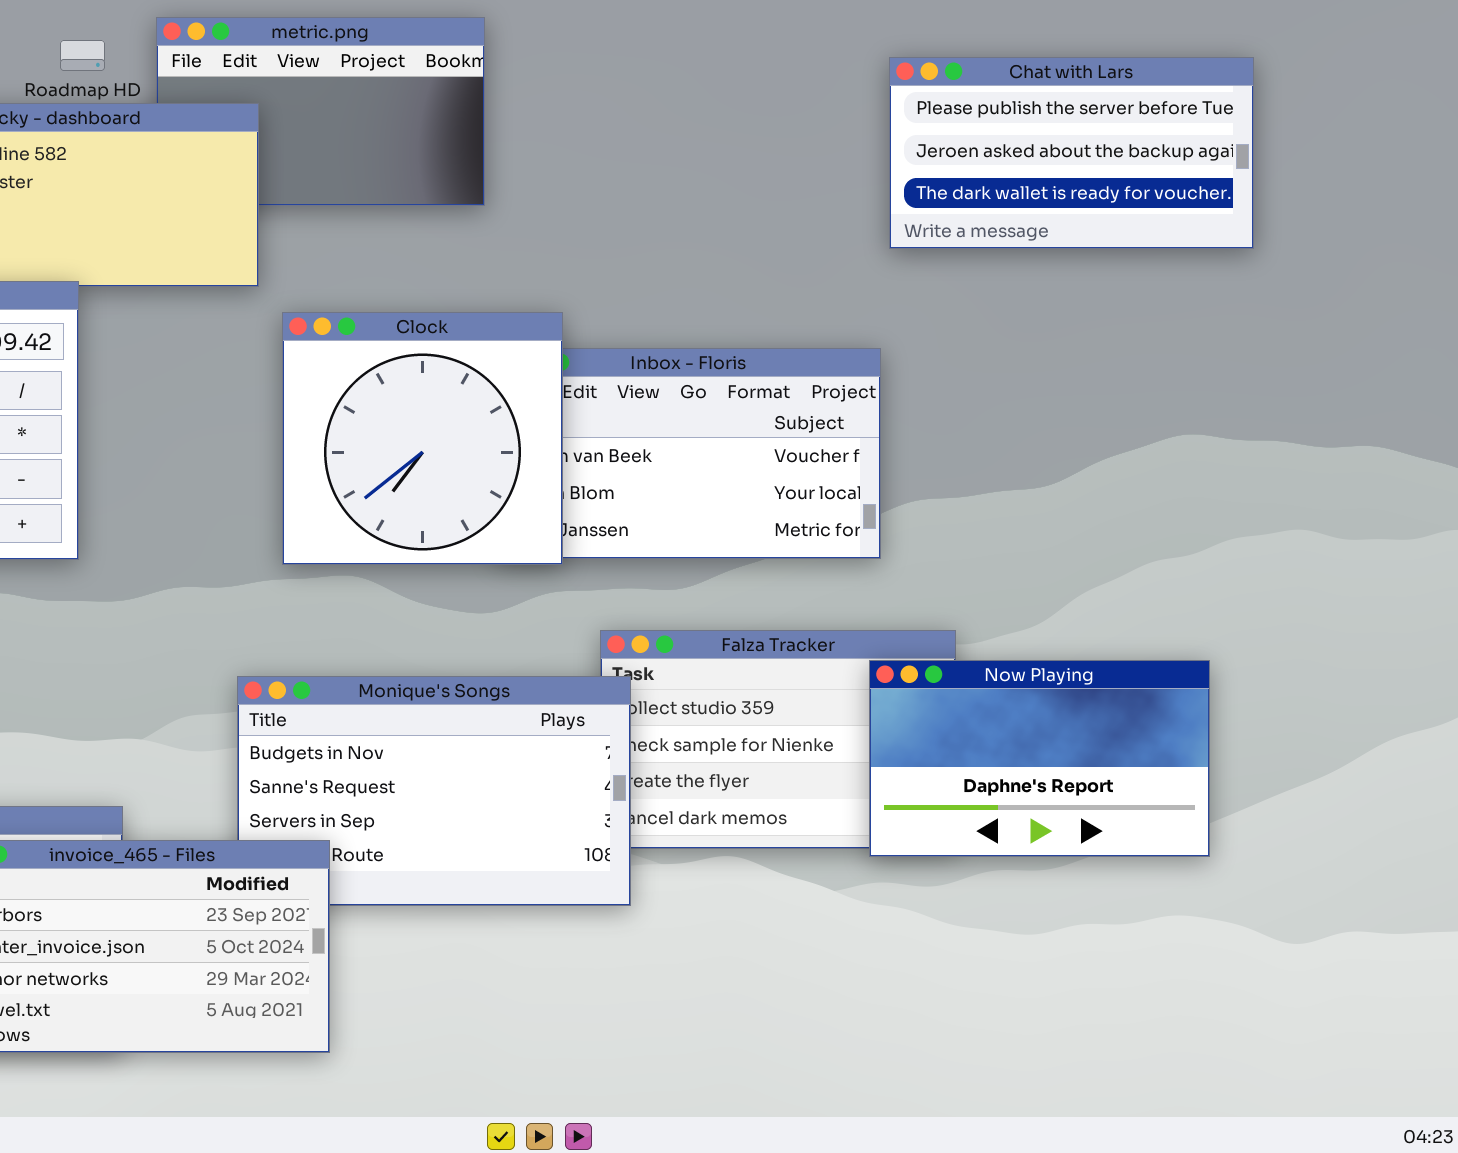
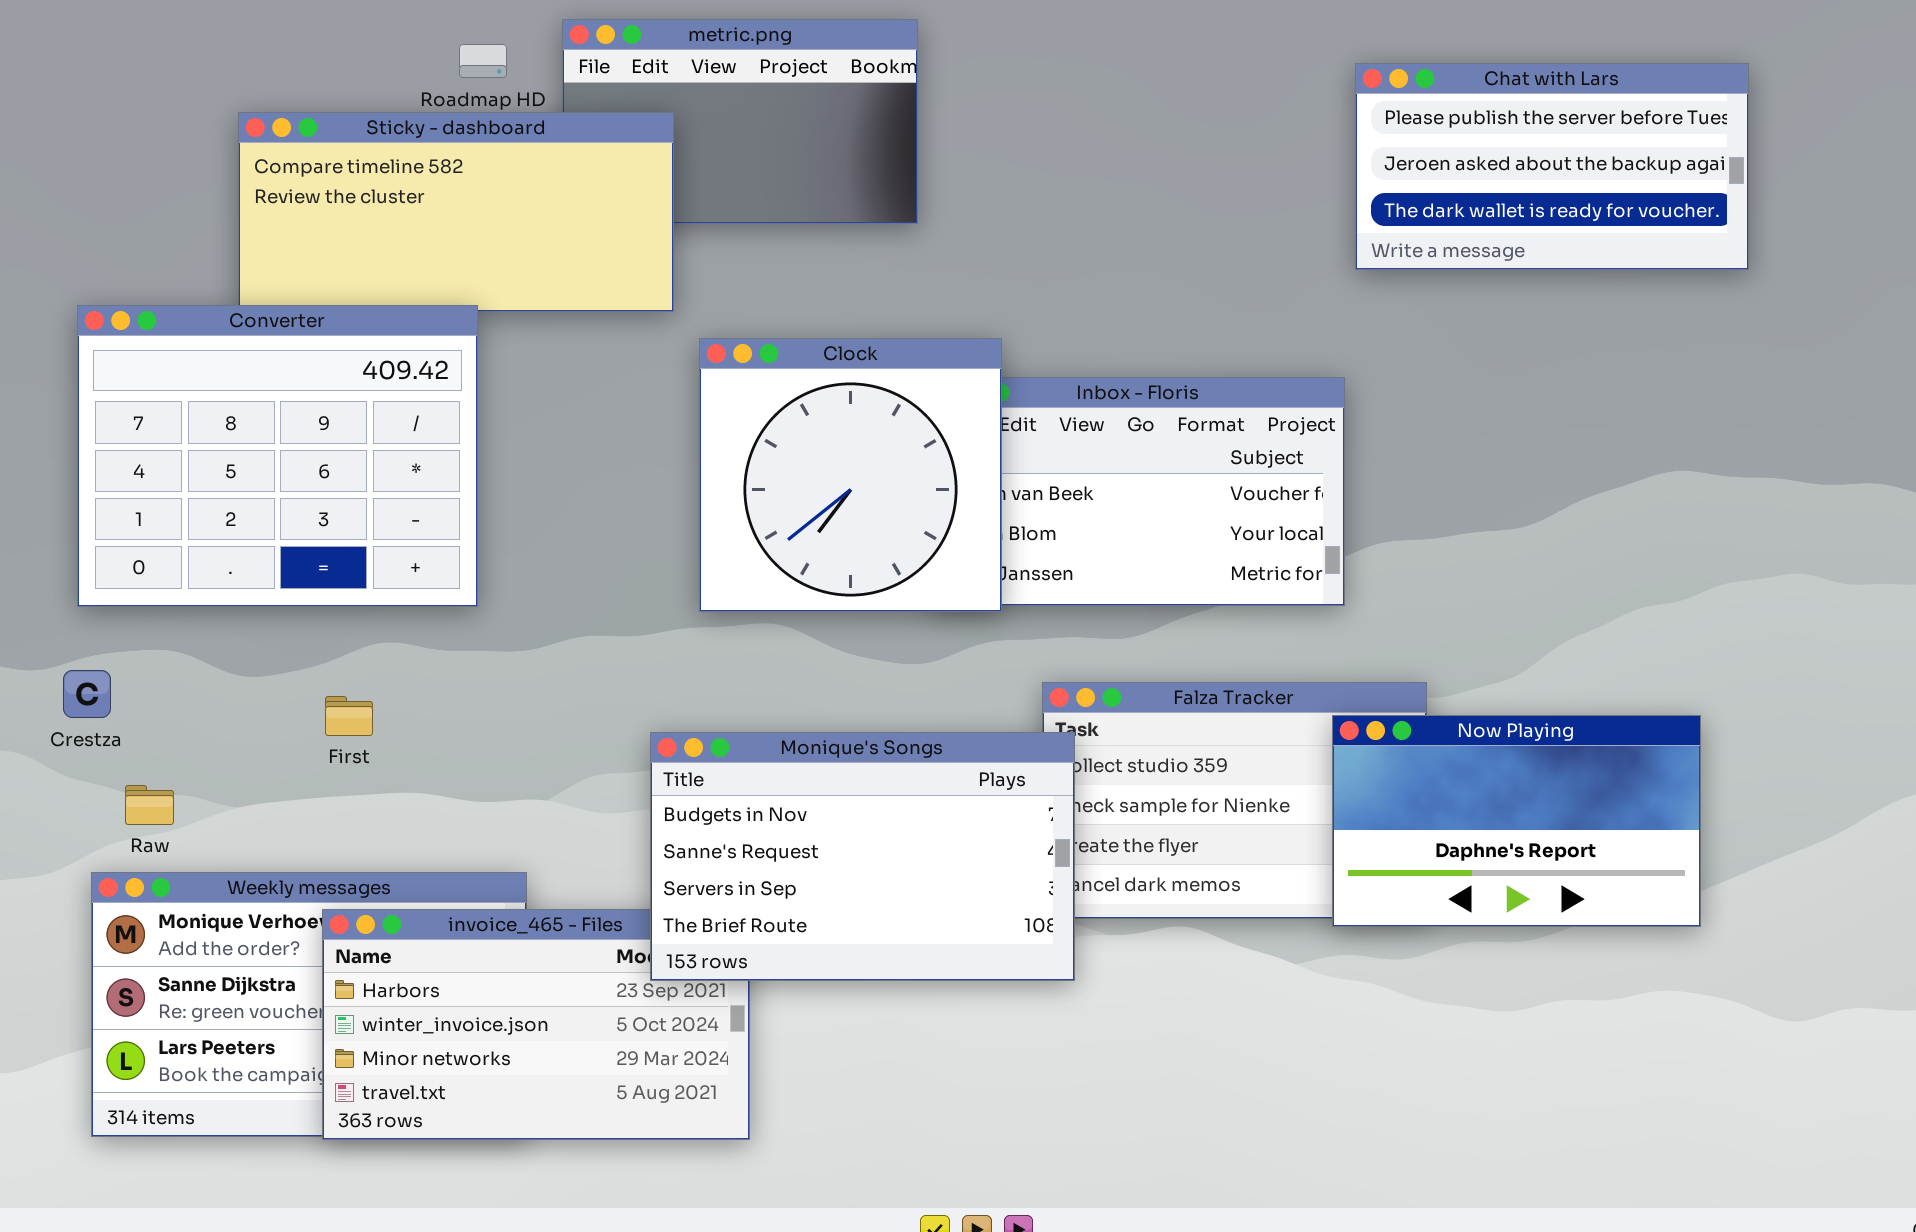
Monique's Songs: [237,676,631,906] -> [650,732,1075,981], raised

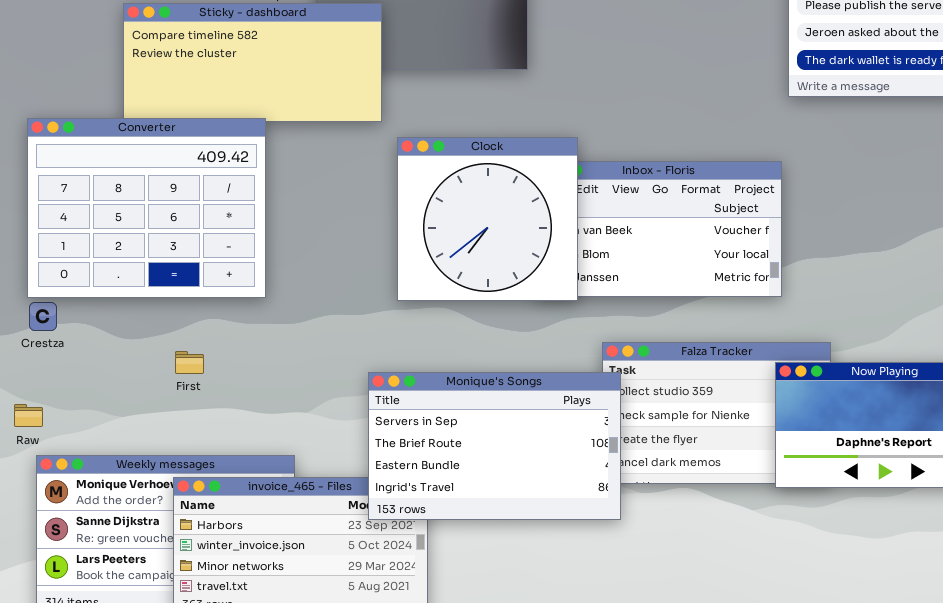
Crestza: [63,670,111,718] -> [29,302,57,331], moved
Monique's Songs: [650,732,1075,981] -> [368,372,621,520], scrolled down 2 rows
Raw: [125,785,174,825] -> [14,404,43,427], moved

